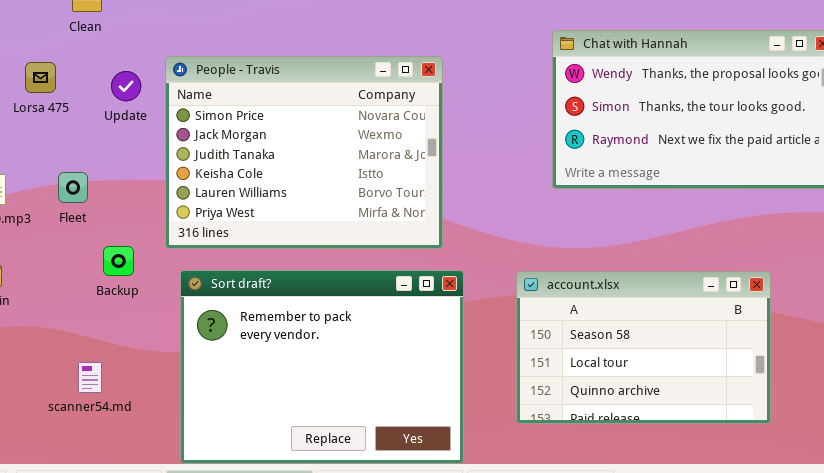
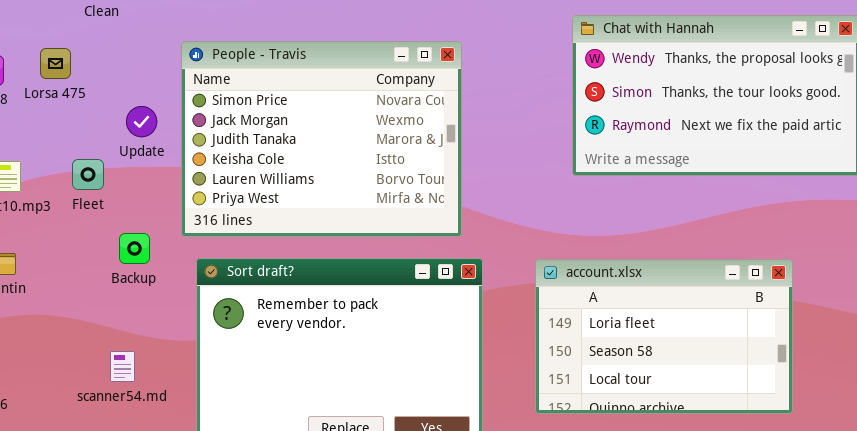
Update: [111,71,141,101] -> [126,106,157,137], moved
account.xlsx: [516,271,771,424] -> [535,259,793,414], scrolled up 1 row
scanner54.md: [78,362,102,393] -> [110,351,135,382], moved

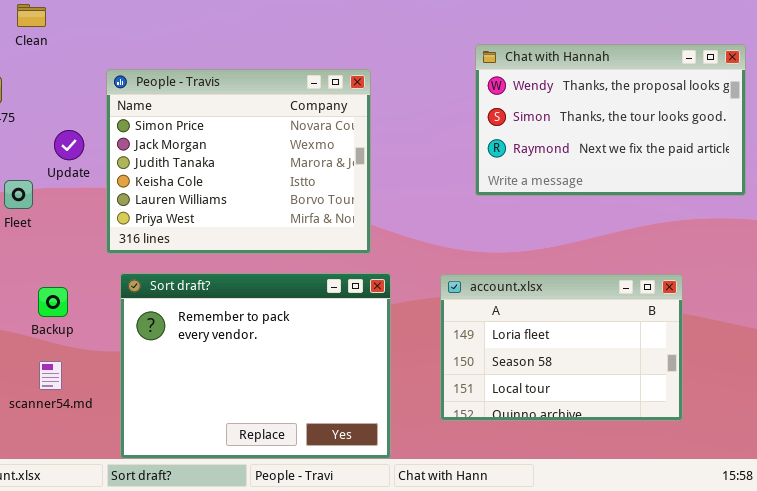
Backup: [119,233,150,264] -> [38,287,68,317], moved

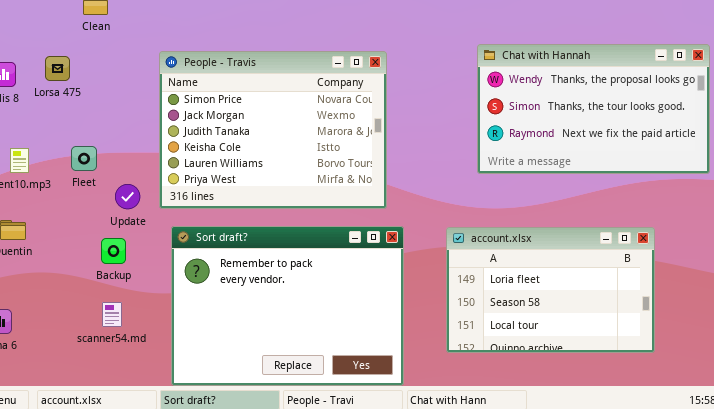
Chat with Hannah: [475,44,746,196] -> [477,44,710,174], moved
Update: [54,130,84,160] -> [115,184,140,209], moved

